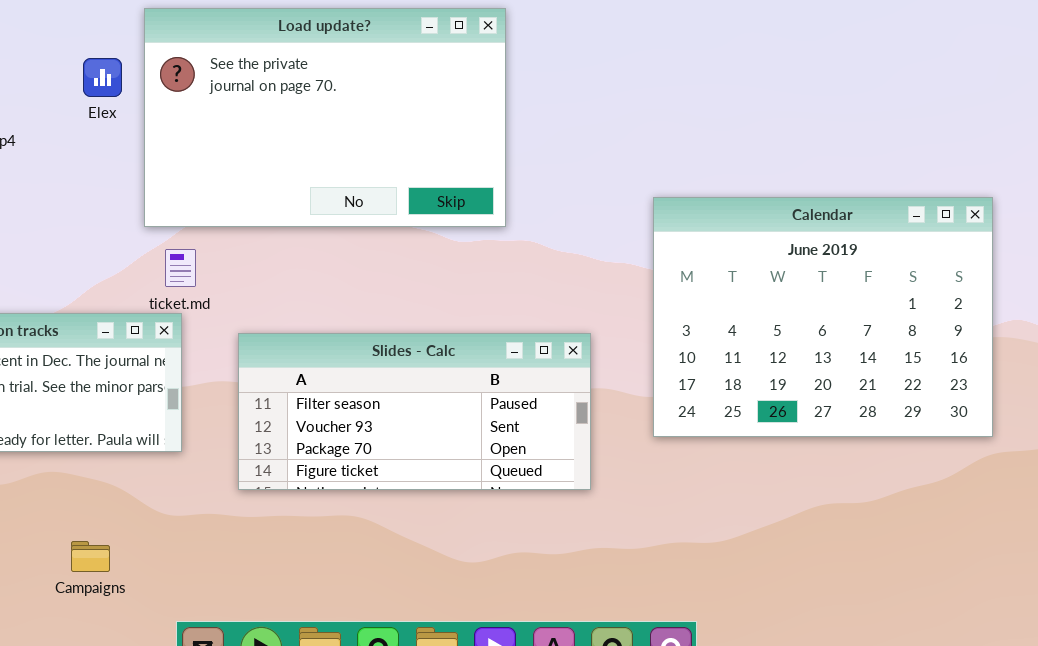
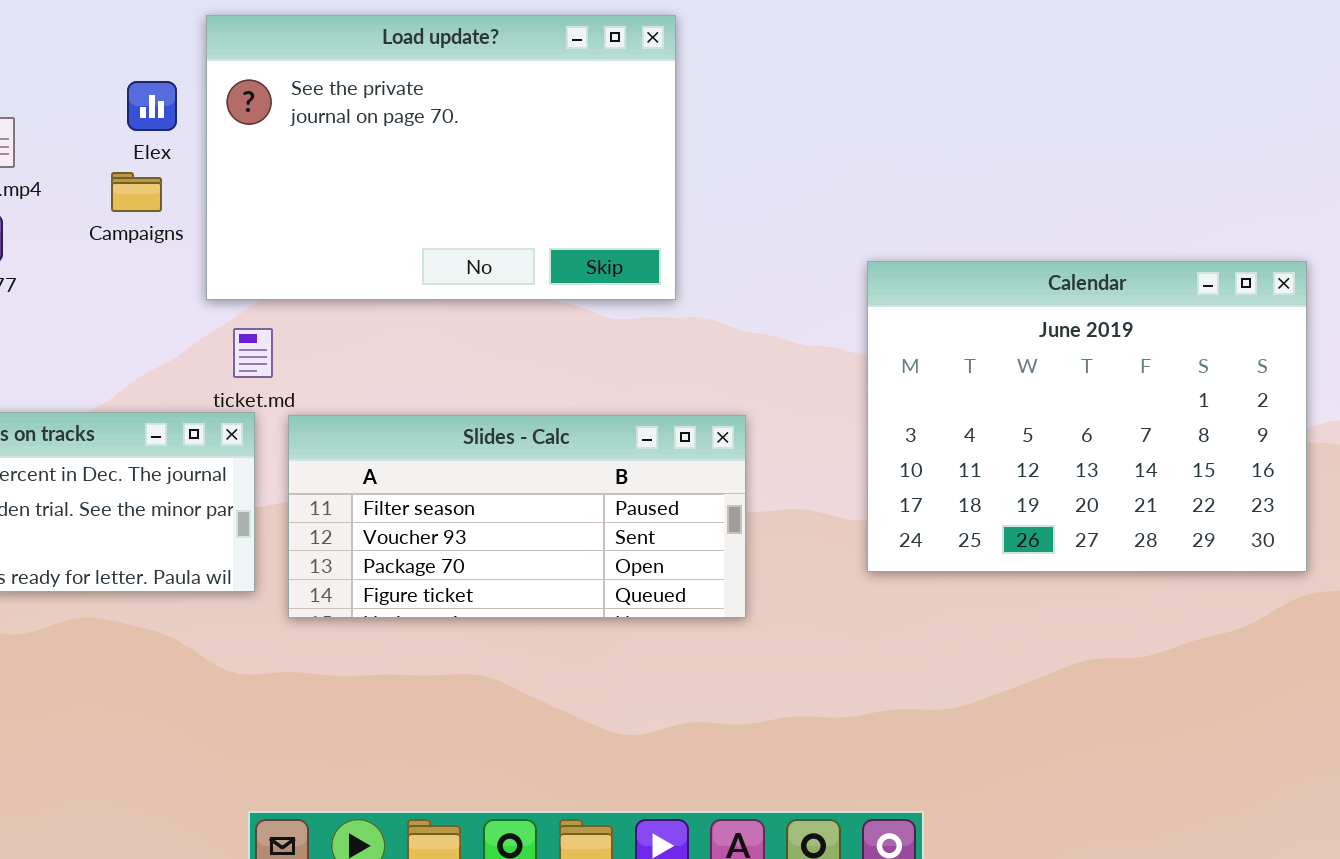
Slides - Calc: [238,333,591,490] -> [288,415,746,618], moved
Campaigns: [71,541,110,572] -> [111,172,162,212], moved

